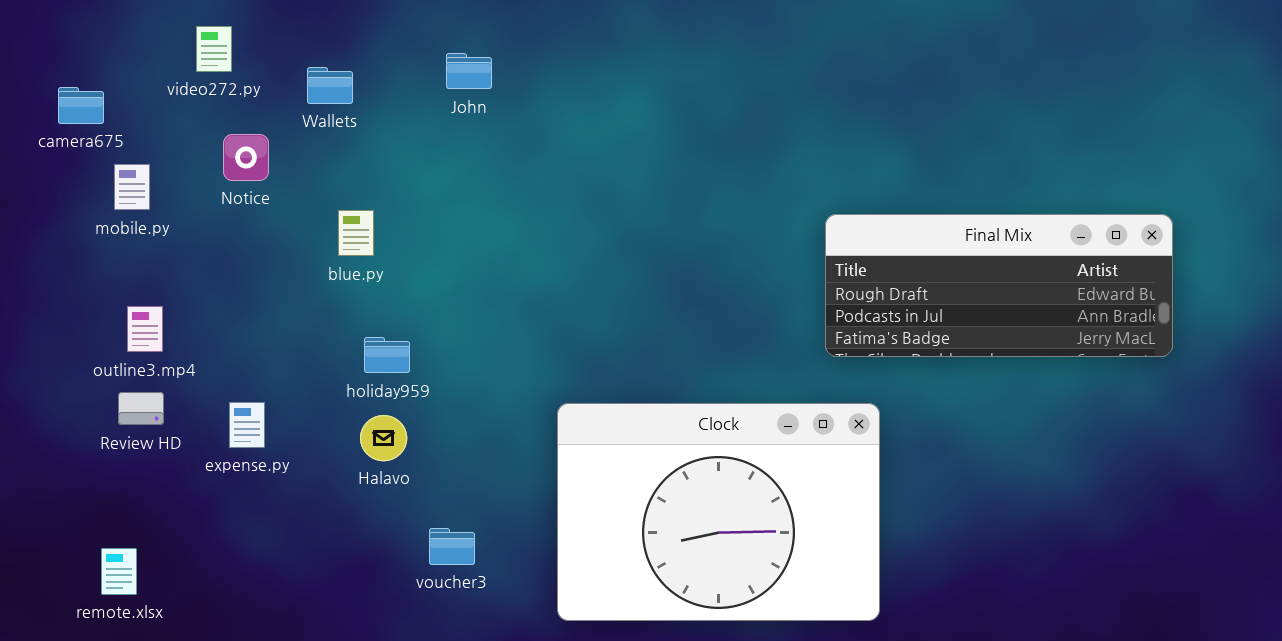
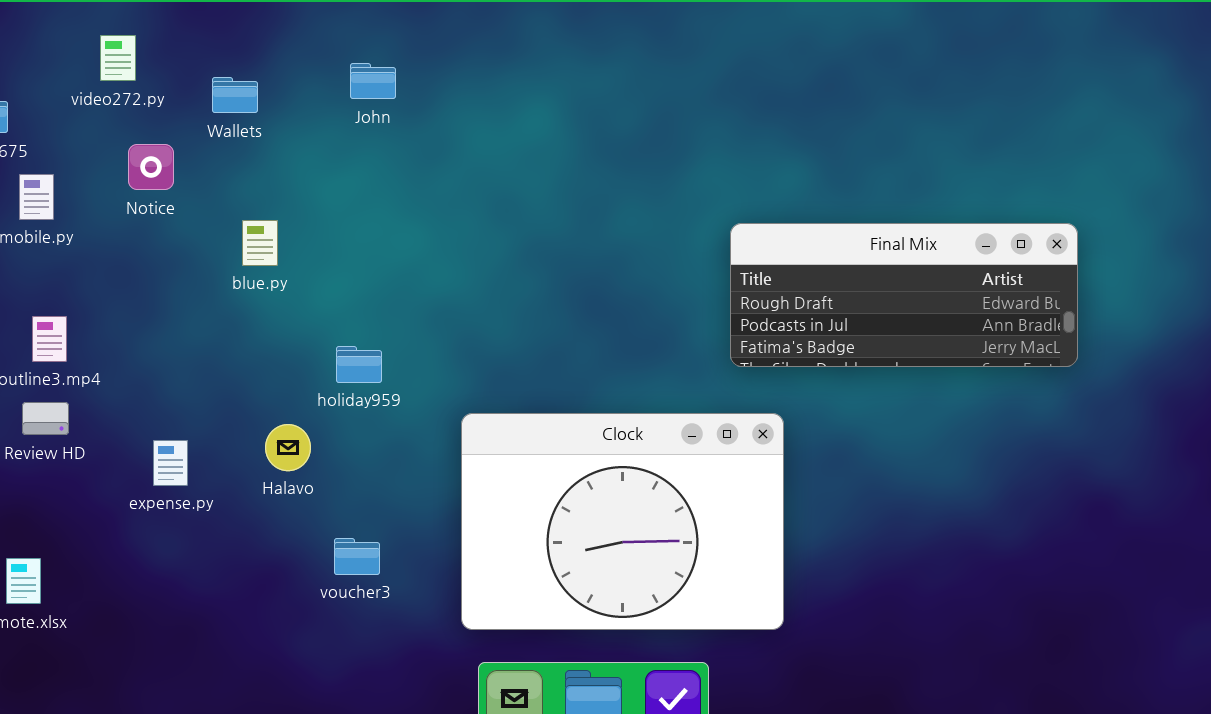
holiday959: [364,337,410,373] -> [336,346,382,383], moved
expense.py: [229,402,265,448] -> [153,440,188,486], moved

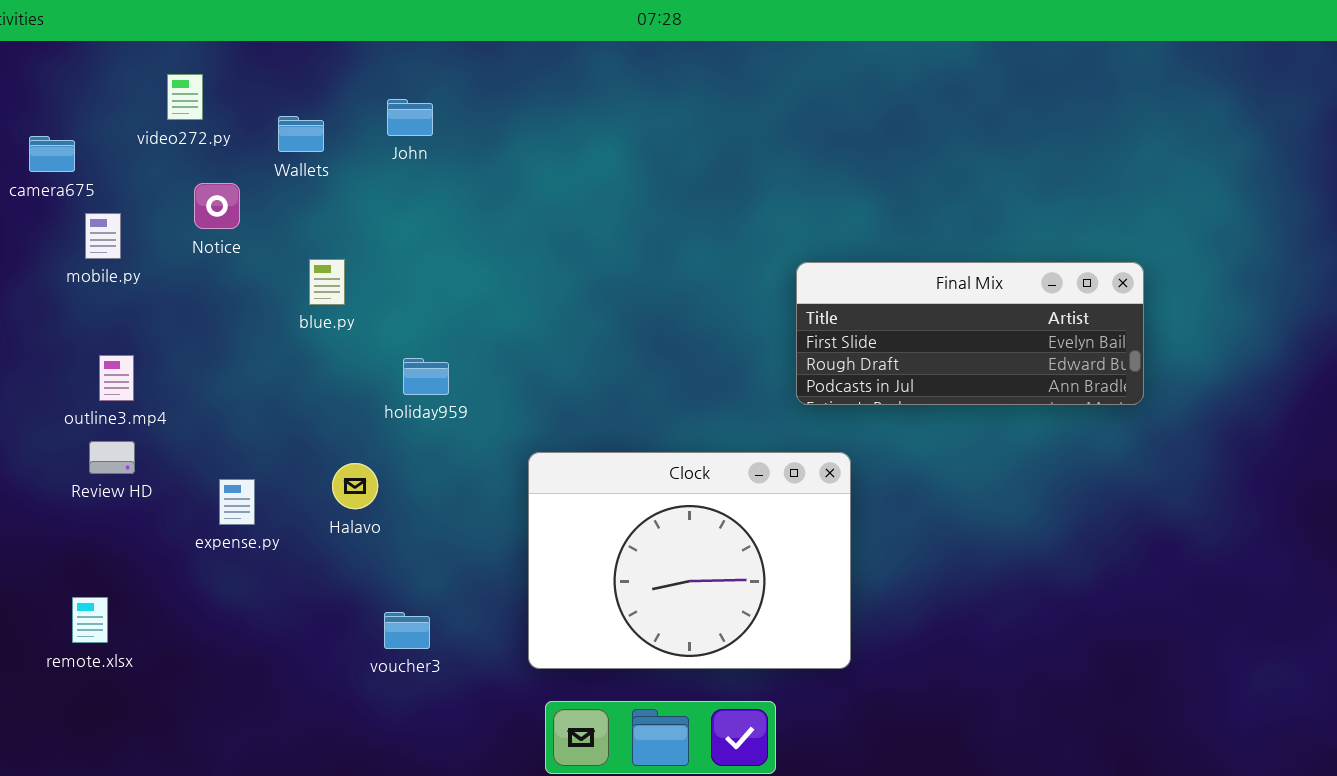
John: [350,63,396,99] -> [387,99,433,136], moved
Final Mix: [730,223,1078,367] -> [796,262,1144,405], scrolled up 1 row
holiday959: [336,346,382,383] -> [403,358,449,395], moved
voucher3: [334,538,380,575] -> [384,612,430,649], moved

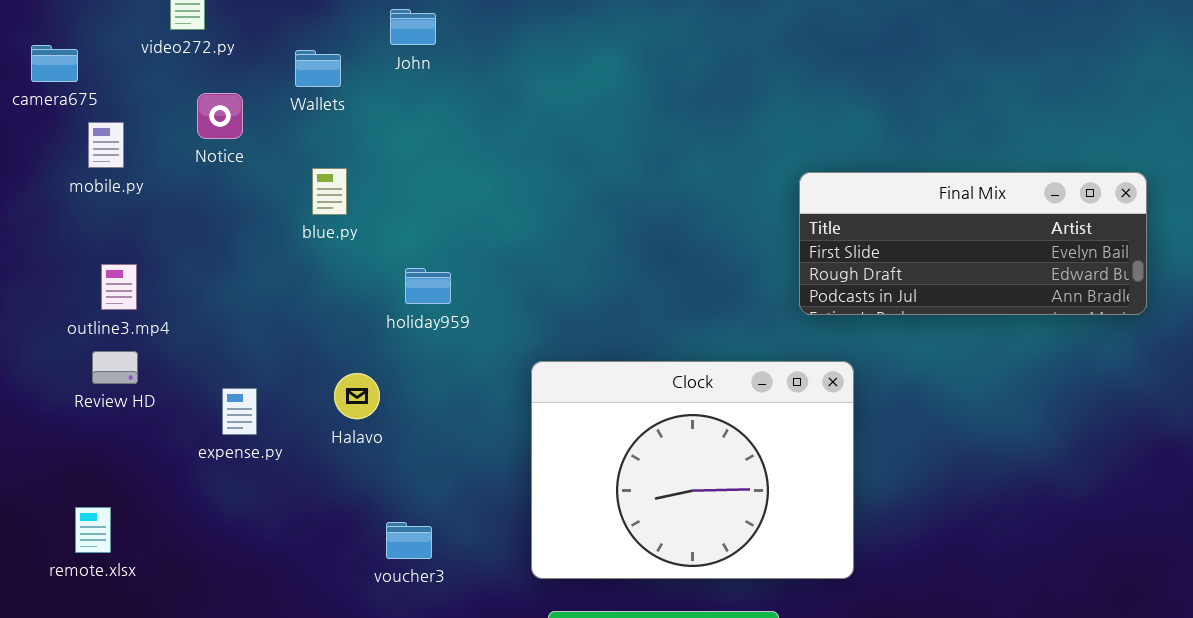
Wallets: [278,116,324,152] -> [295,50,341,87], moved

